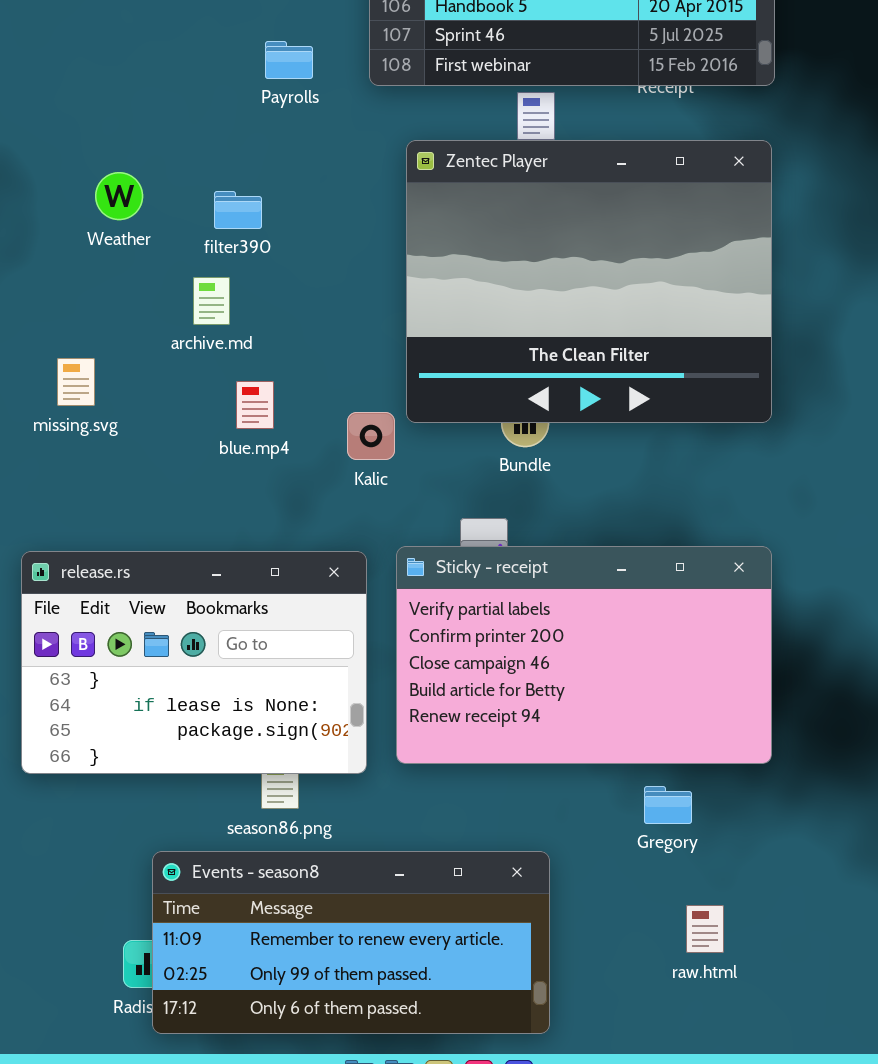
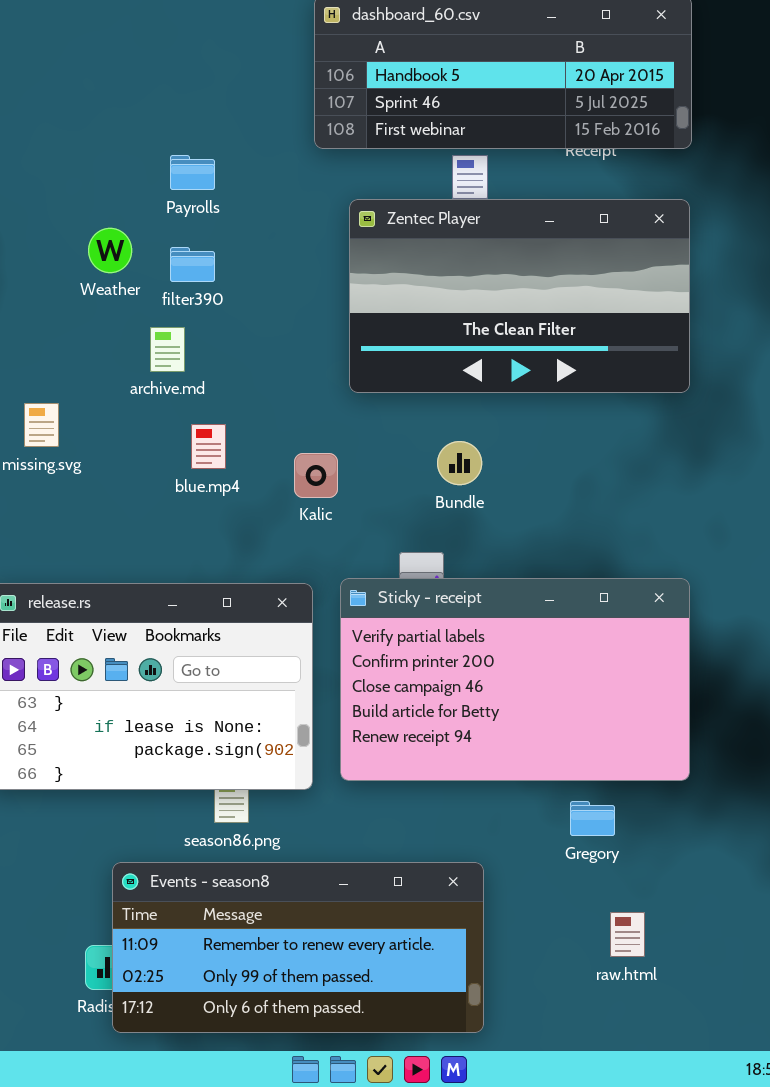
Payrolls: [265,41,313,79] -> [170,155,215,190], moved
Zentec Player: [406,140,772,423] -> [349,199,690,393], resized
Weather: [95,172,143,220] -> [88,228,132,273], moved

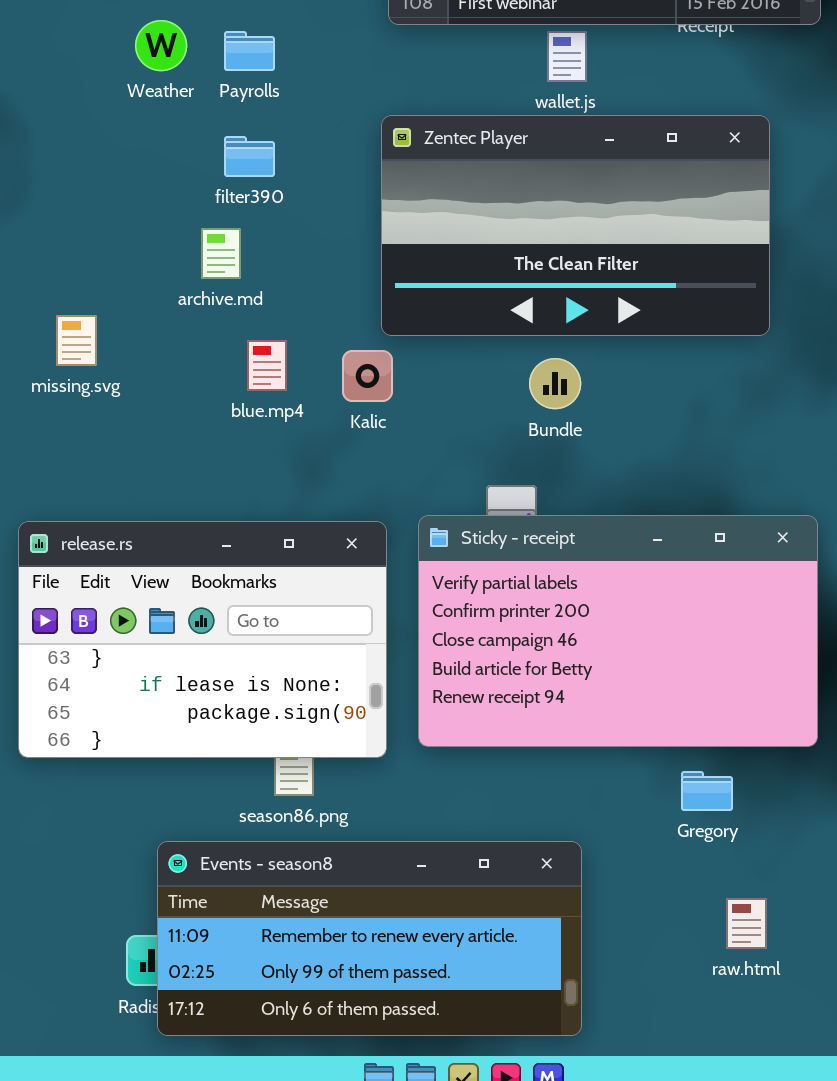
Zentec Player: [349,199,690,393] -> [381,115,770,336], moved
Weather: [88,228,132,273] -> [135,20,187,71], moved
Kalic: [294,453,338,498] -> [342,350,393,402], moved

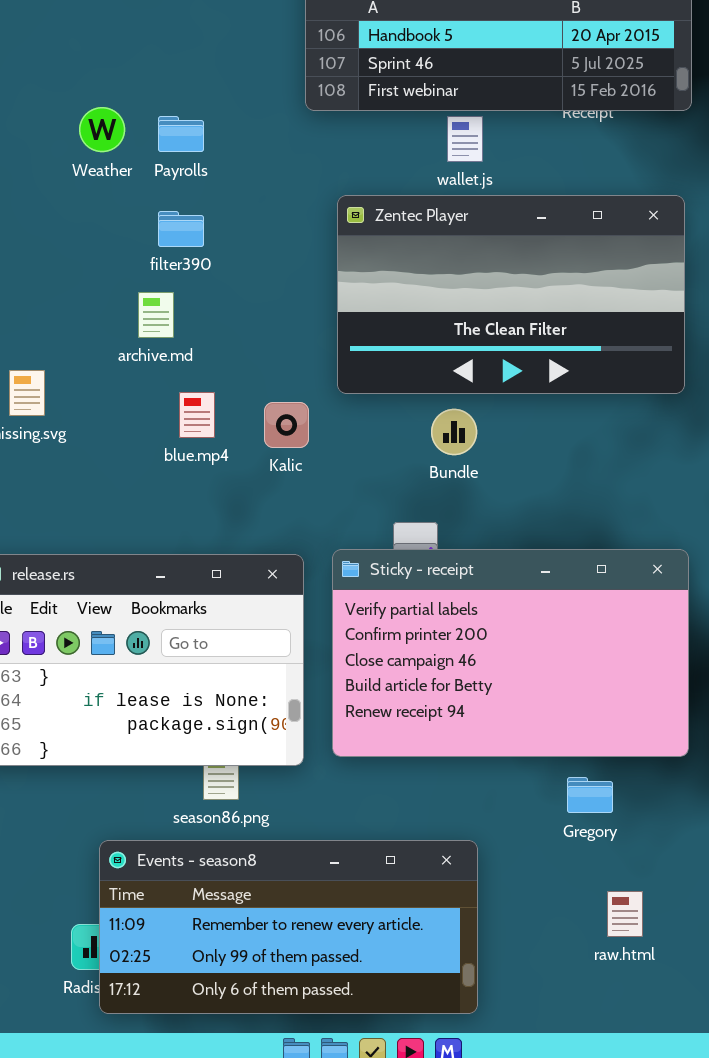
Zentec Player: [381,115,770,336] -> [337,195,685,394], moved

